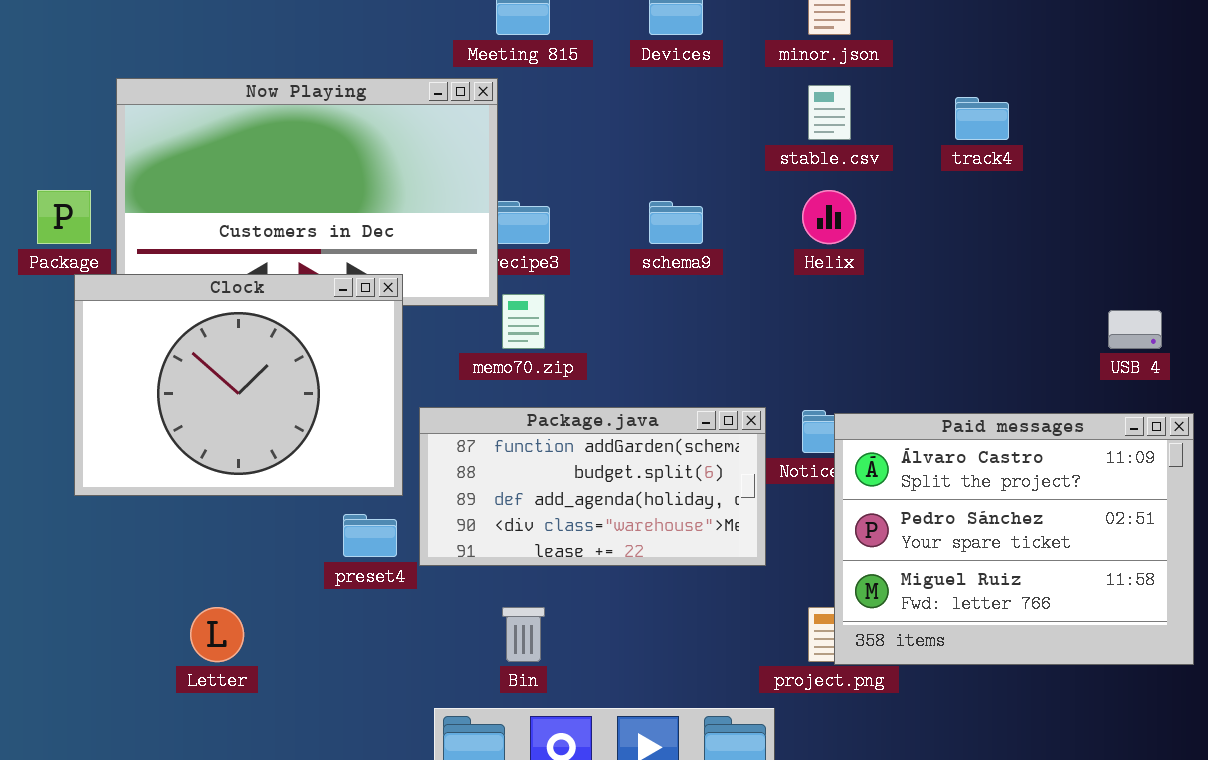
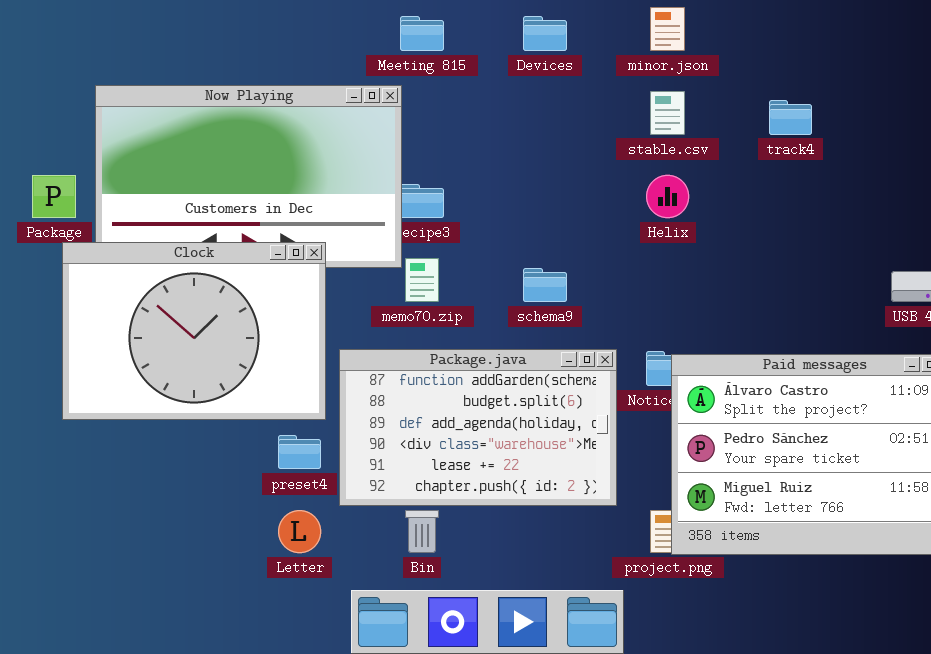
schema9: [649,201,703,244] -> [523,268,567,302], moved
Package.java: [419,407,766,566] -> [339,349,617,506], resized
Letter: [190,607,244,662] -> [278,510,321,553], moved

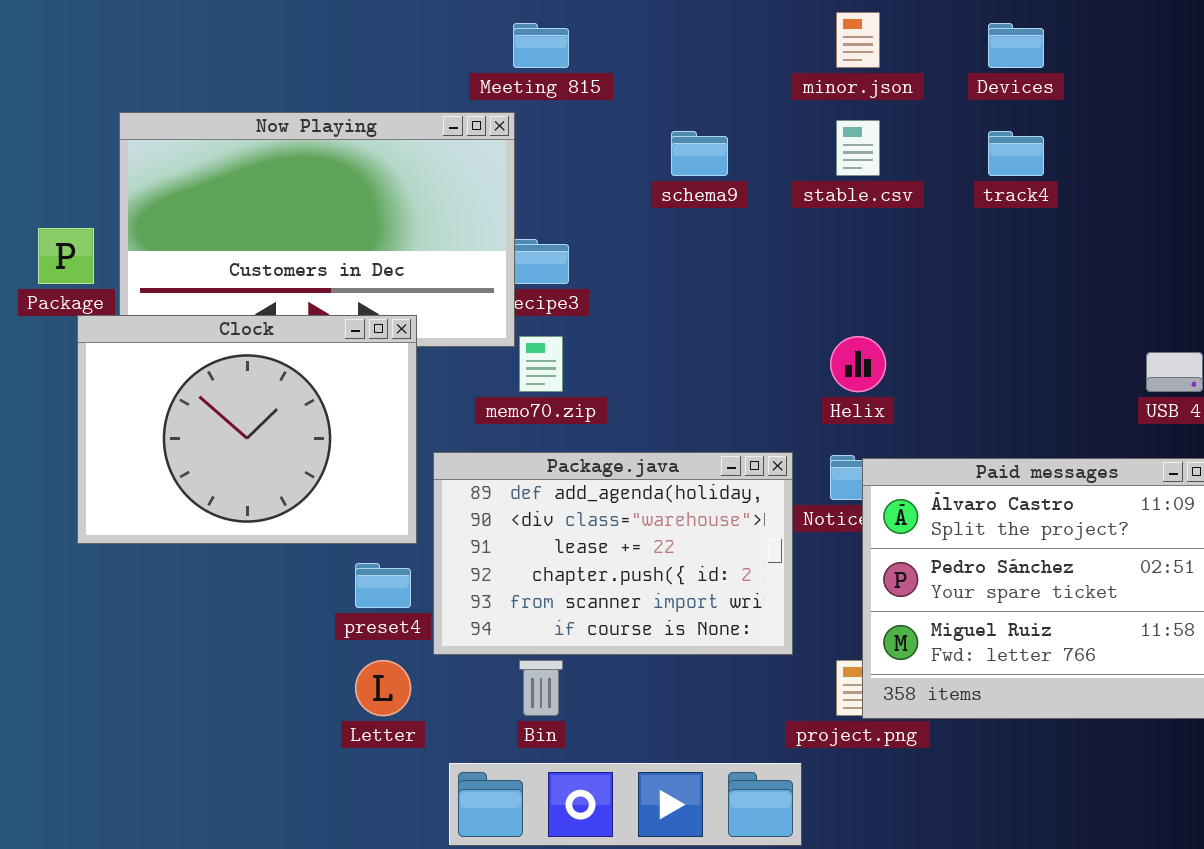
Devices: [523,16,567,51] -> [988,23,1044,68], moved
Helix: [646,175,689,218] -> [830,336,886,392], moved
schema9: [523,268,567,302] -> [671,131,728,176], moved
Package.java: [339,349,617,506] -> [433,452,793,655], scrolled down 2 rows

